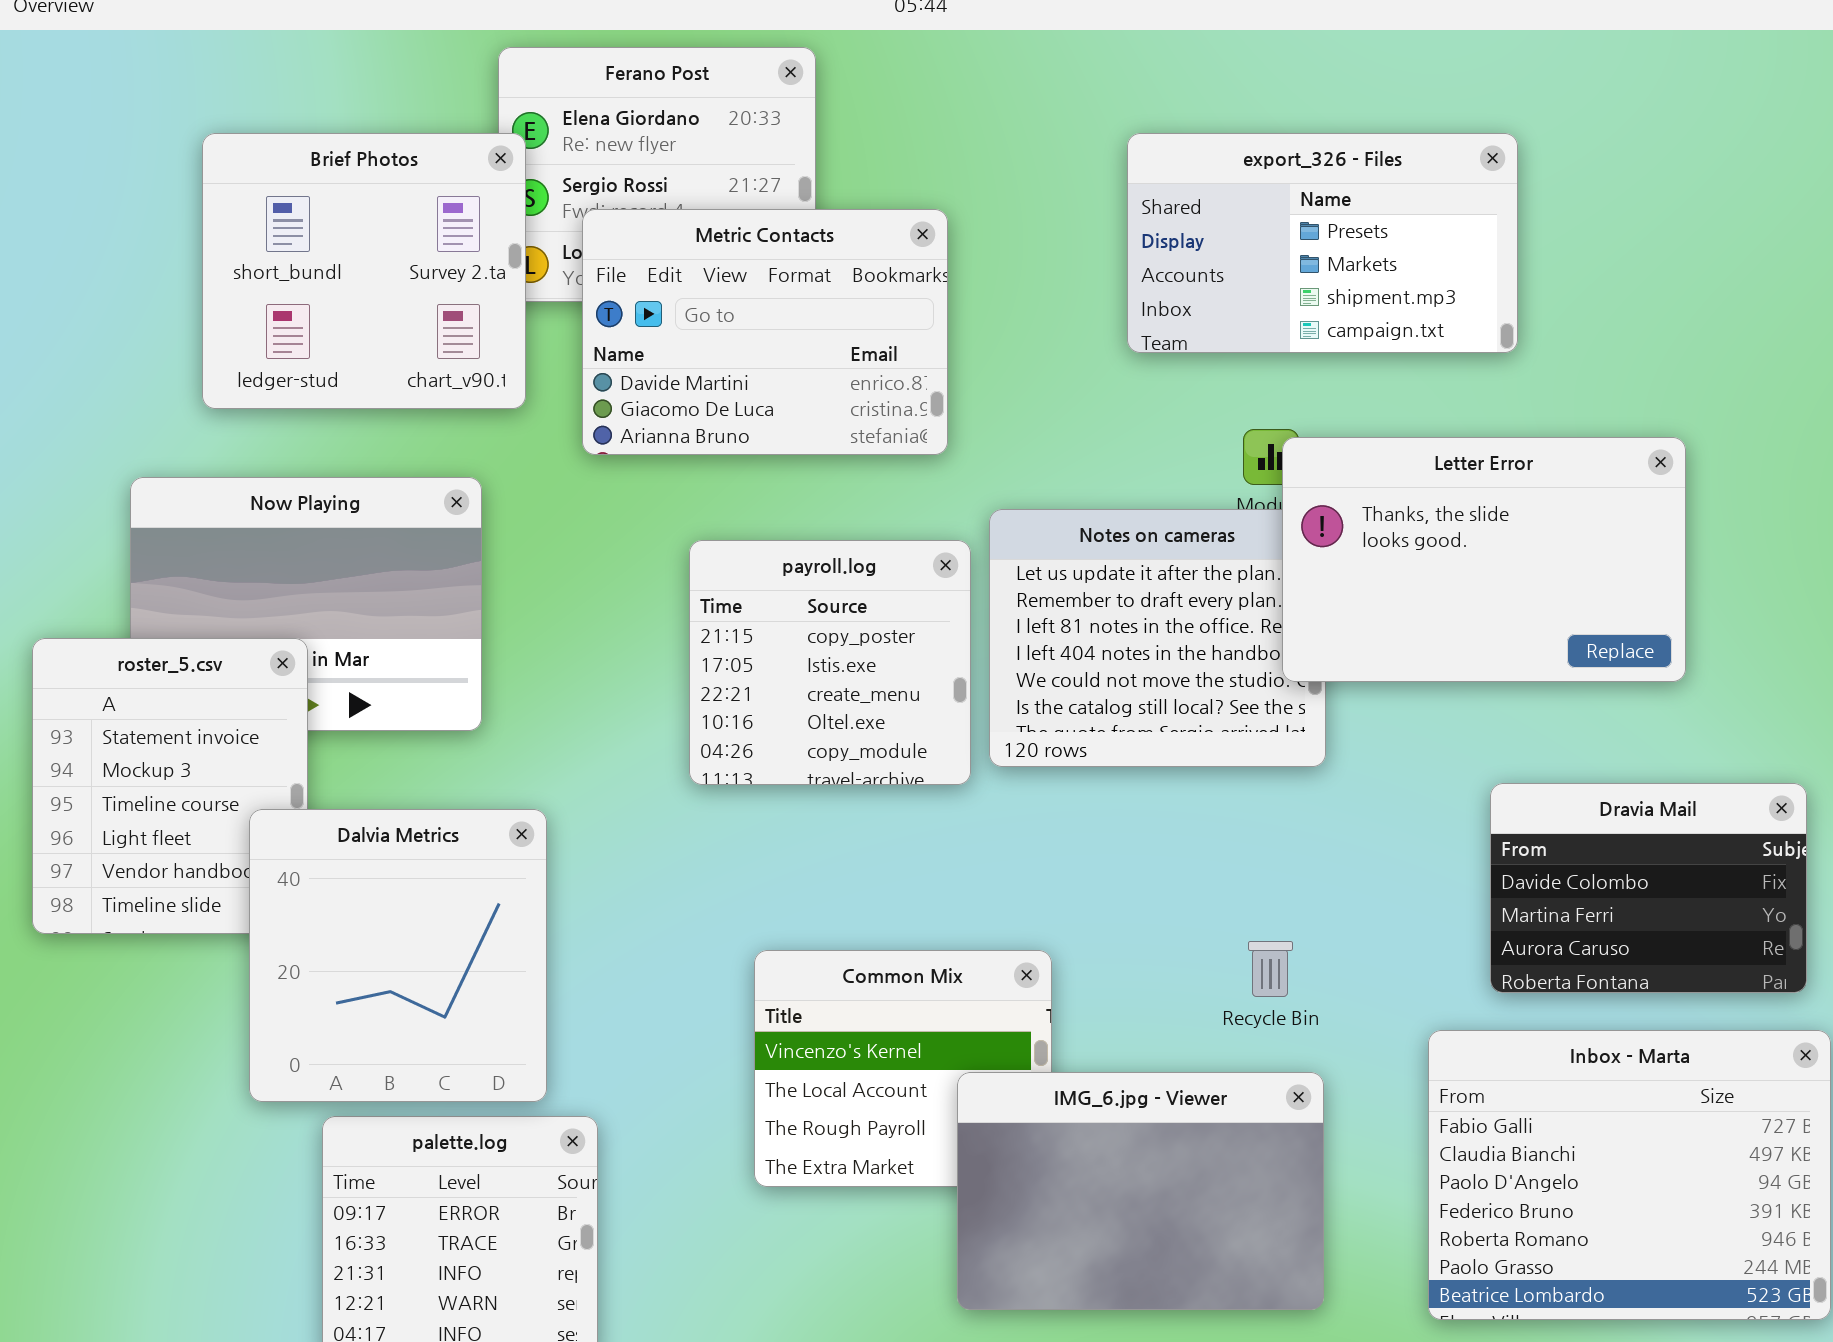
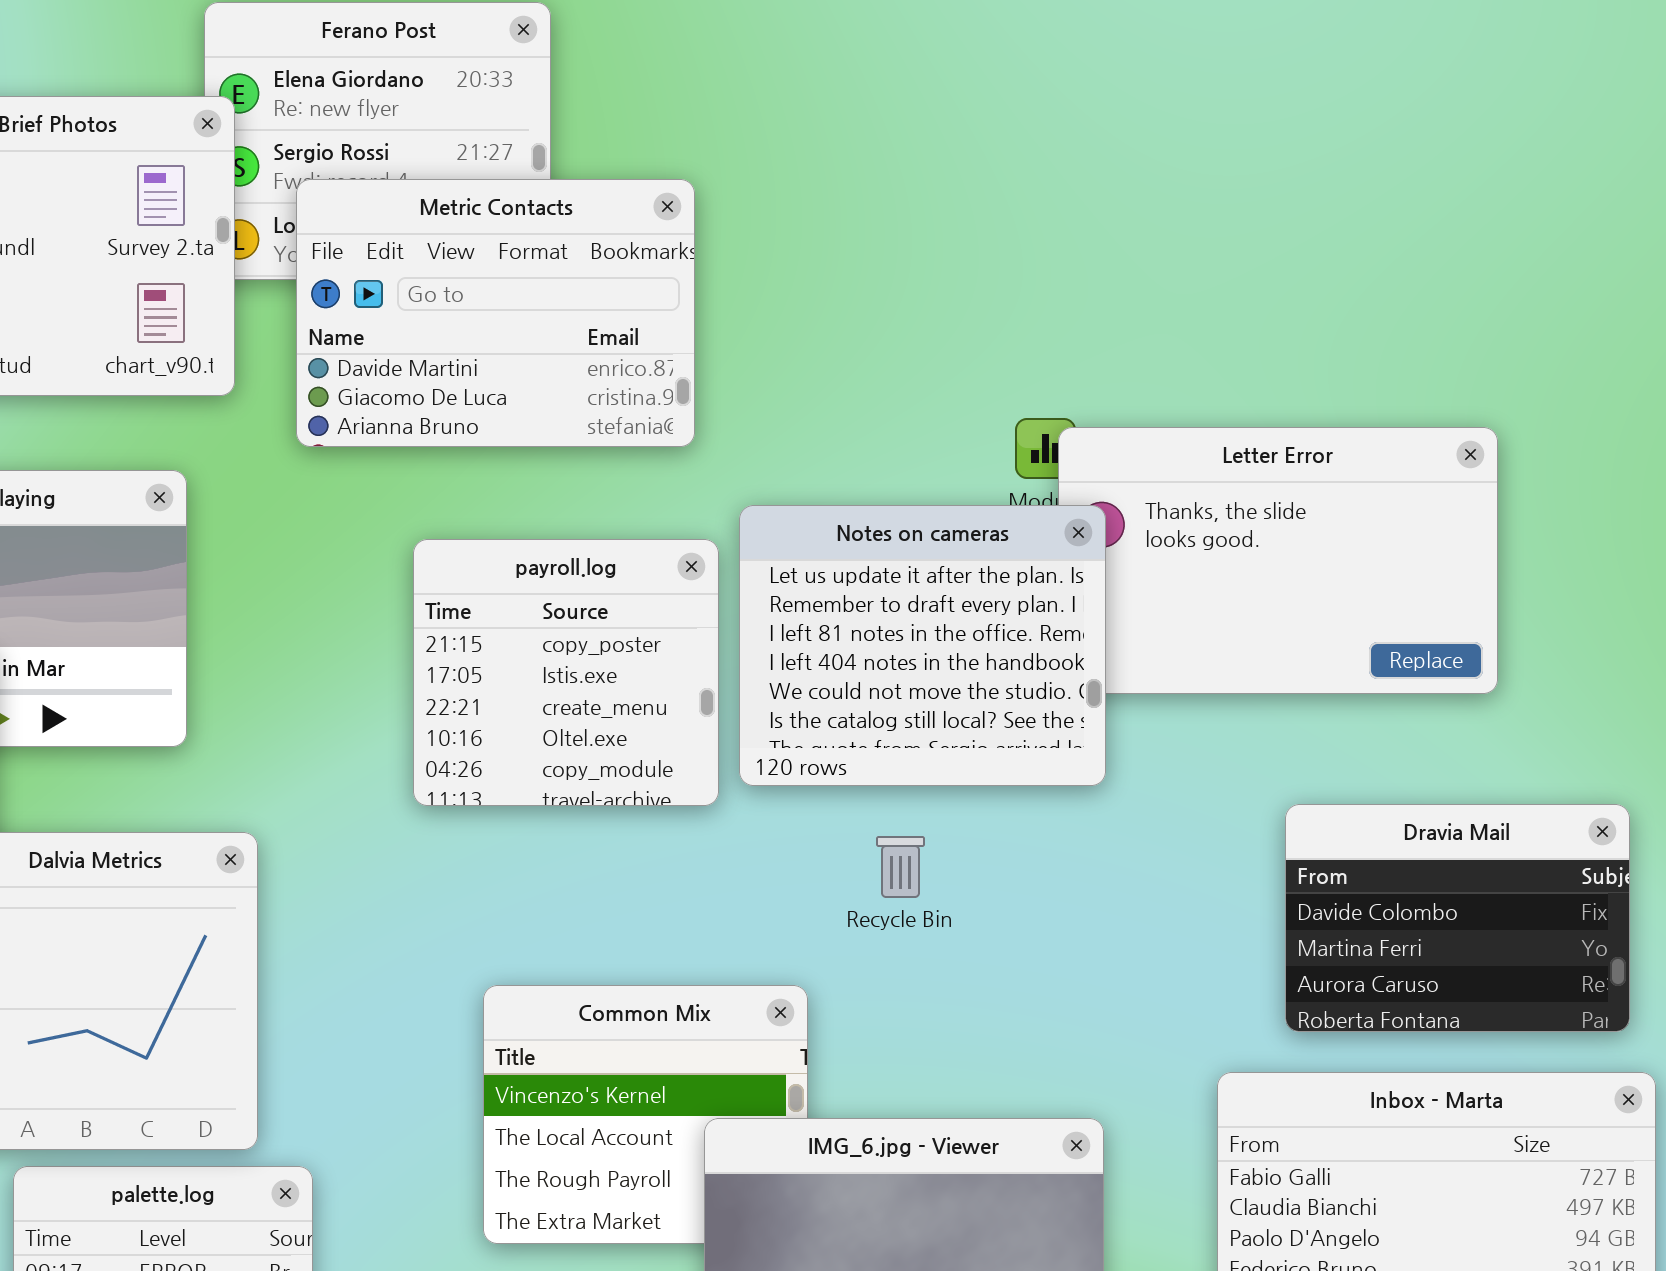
export_326 - Files: [1127,133,1518,353] -> none, closed
Notes on cameras: [989,509,1326,767] -> [739,505,1106,786], raised
Recycle Bin: [1248,941,1293,997] -> [876,836,925,898], moved

